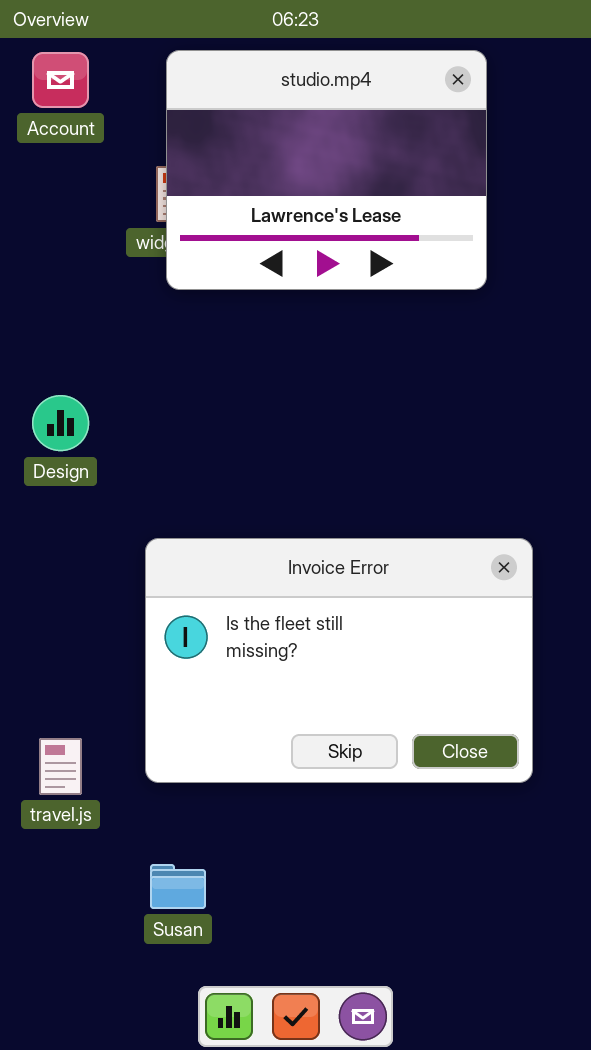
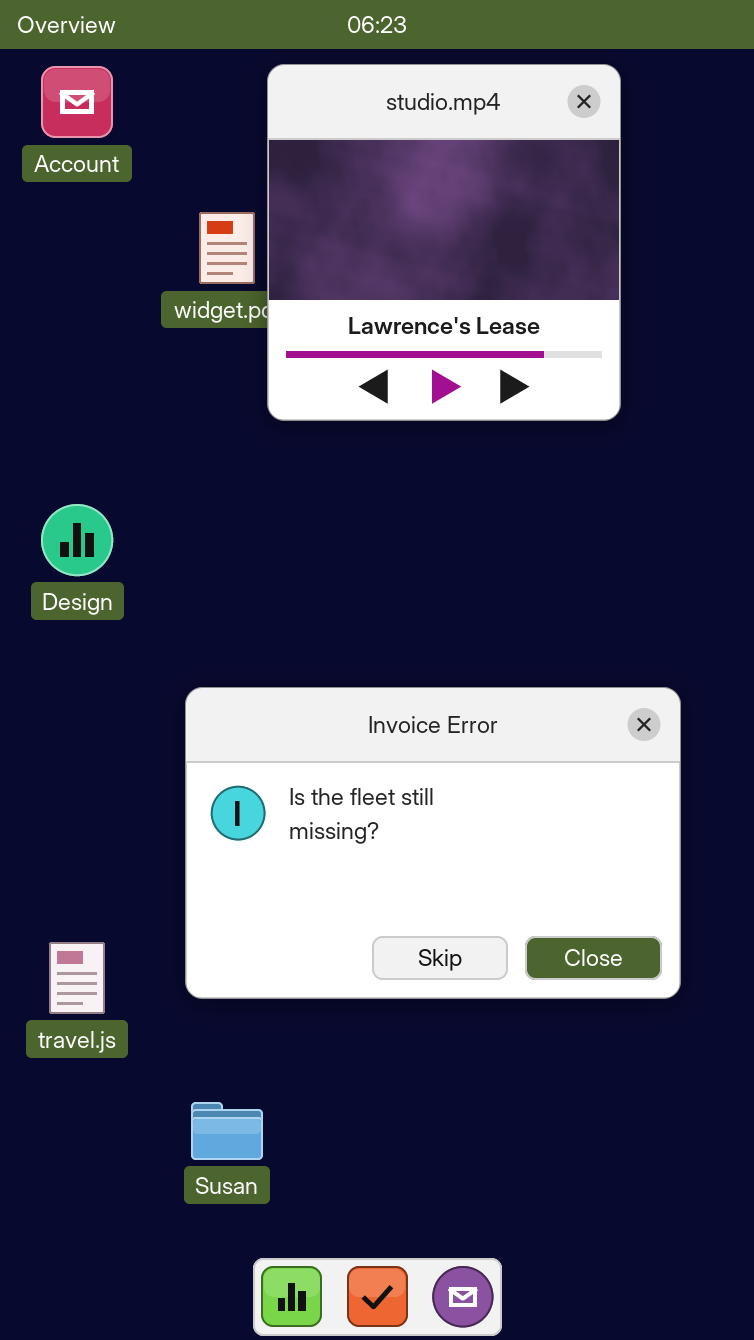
studio.mp4: [166,50,487,290] -> [267,64,621,421], resized

